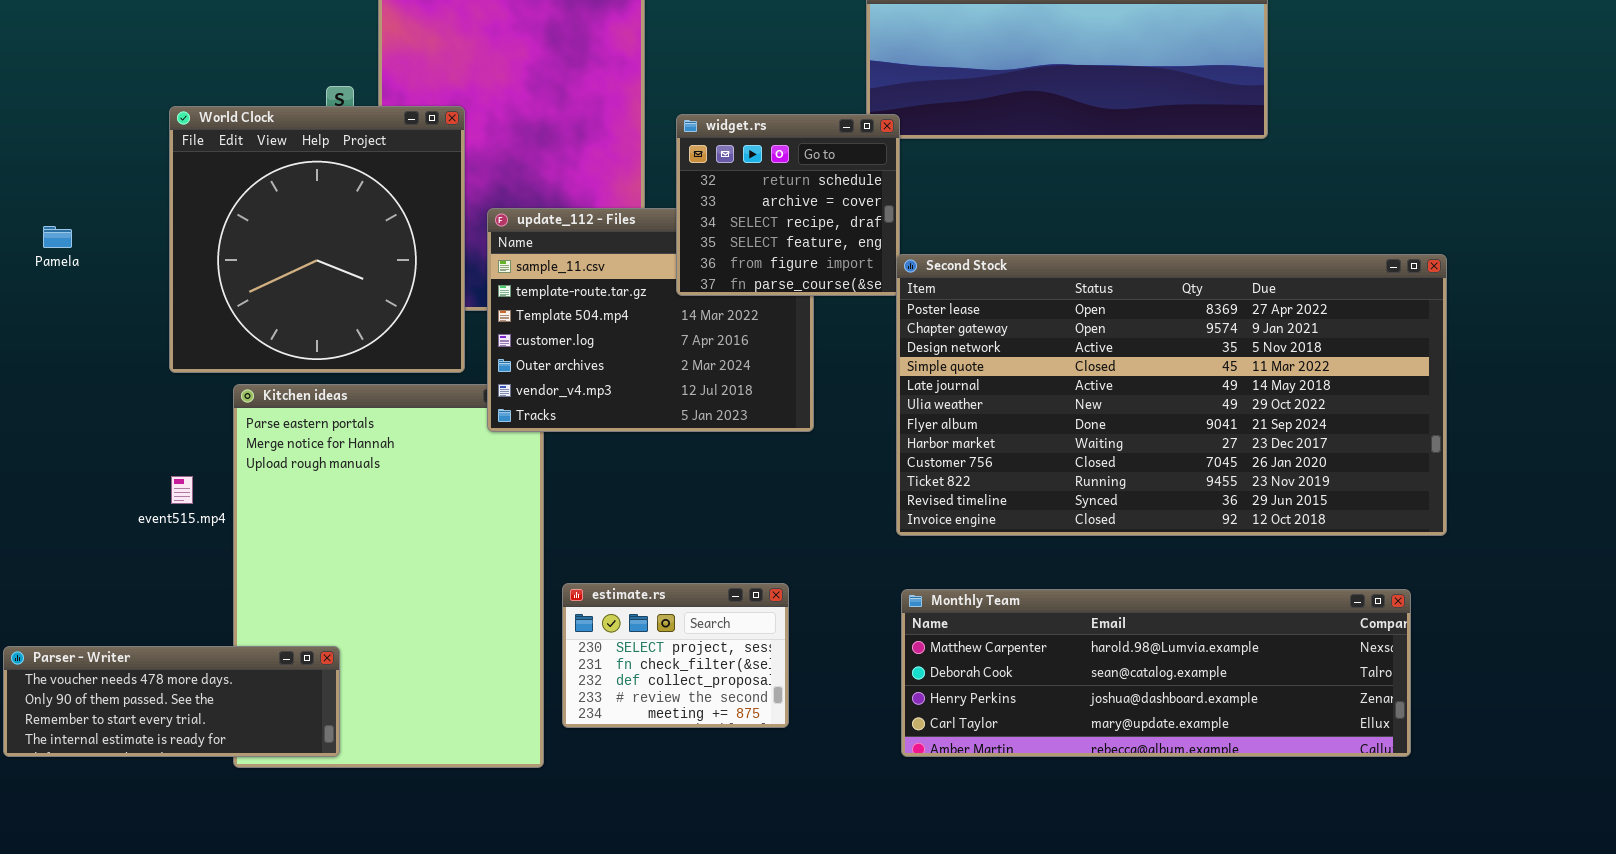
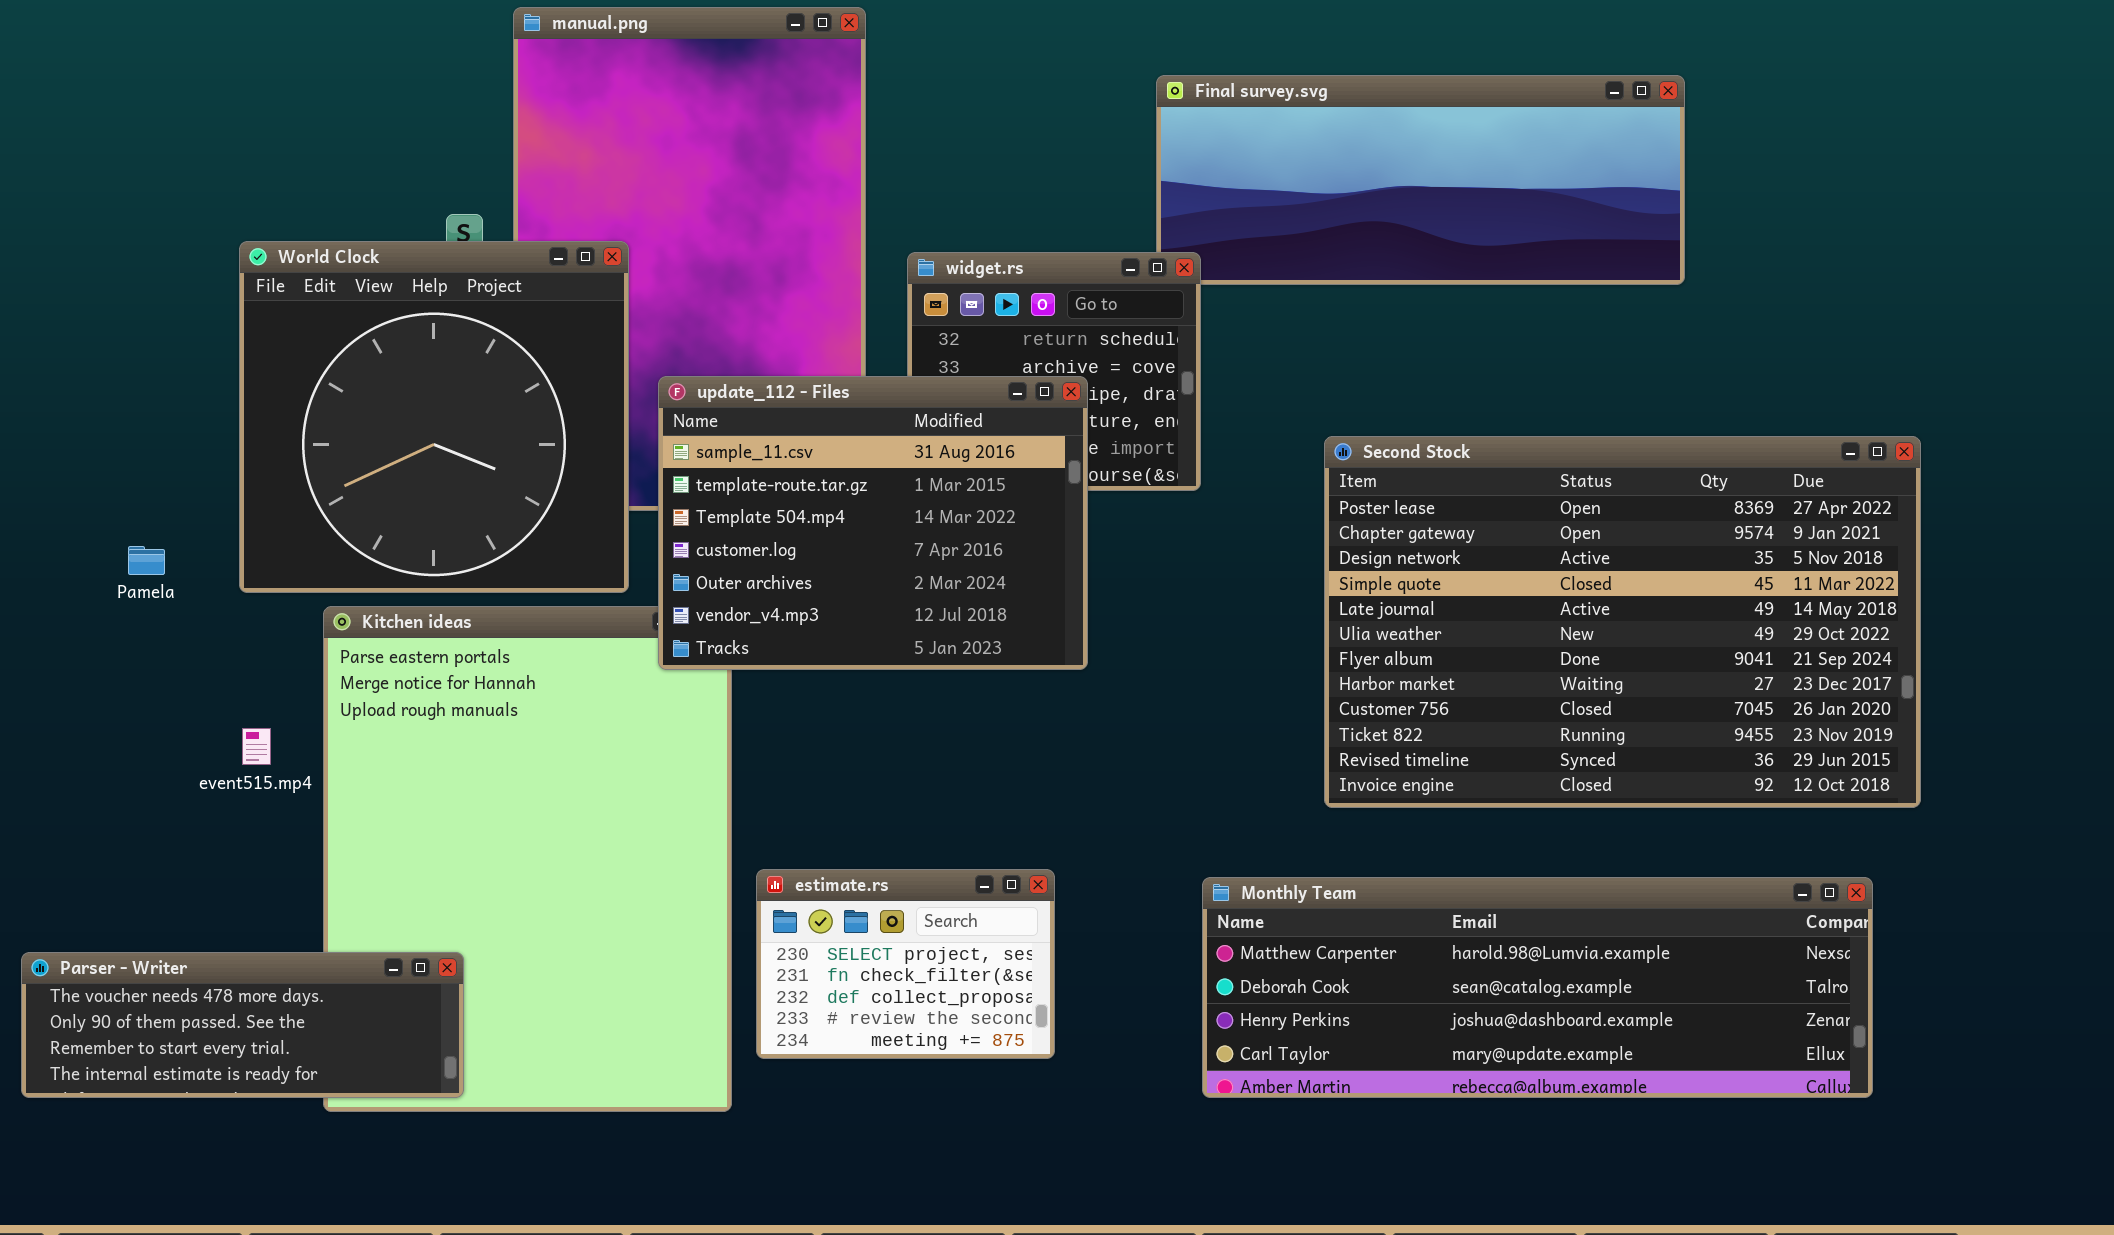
update_112 - Files: [487,208,814,432] -> [658,376,1088,670], raised
Pamela: [43,226,72,248] -> [128,546,165,575], moved
Second Stock: [896,254,1447,536] -> [1324,436,1921,808], resized

